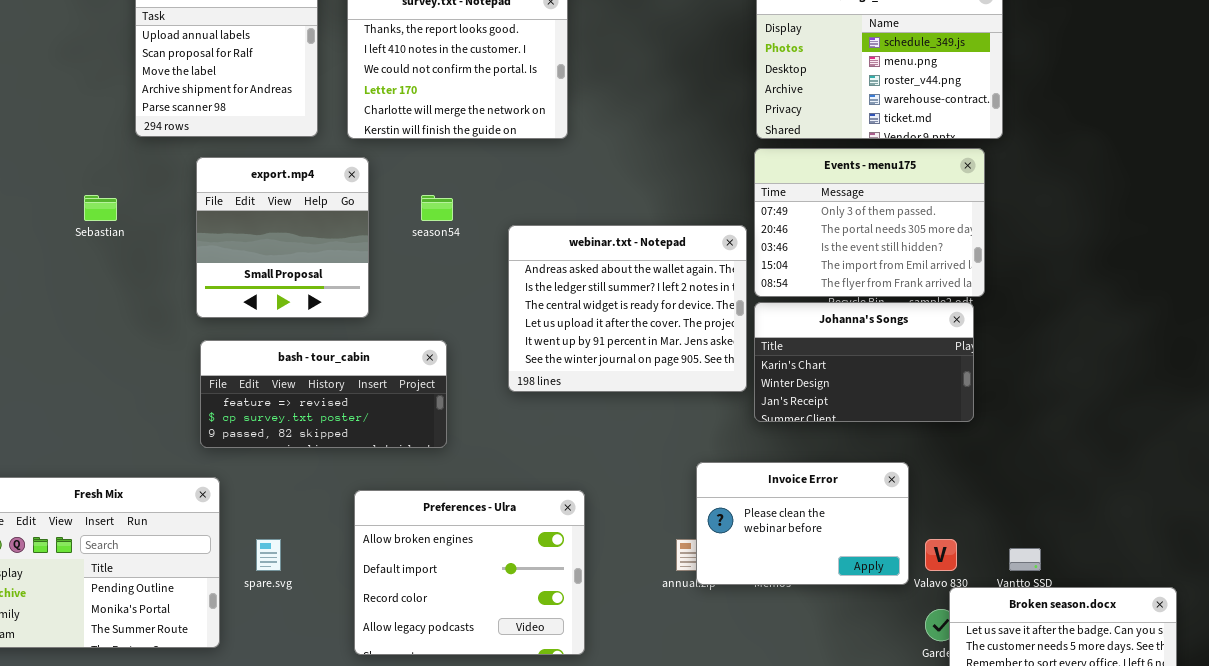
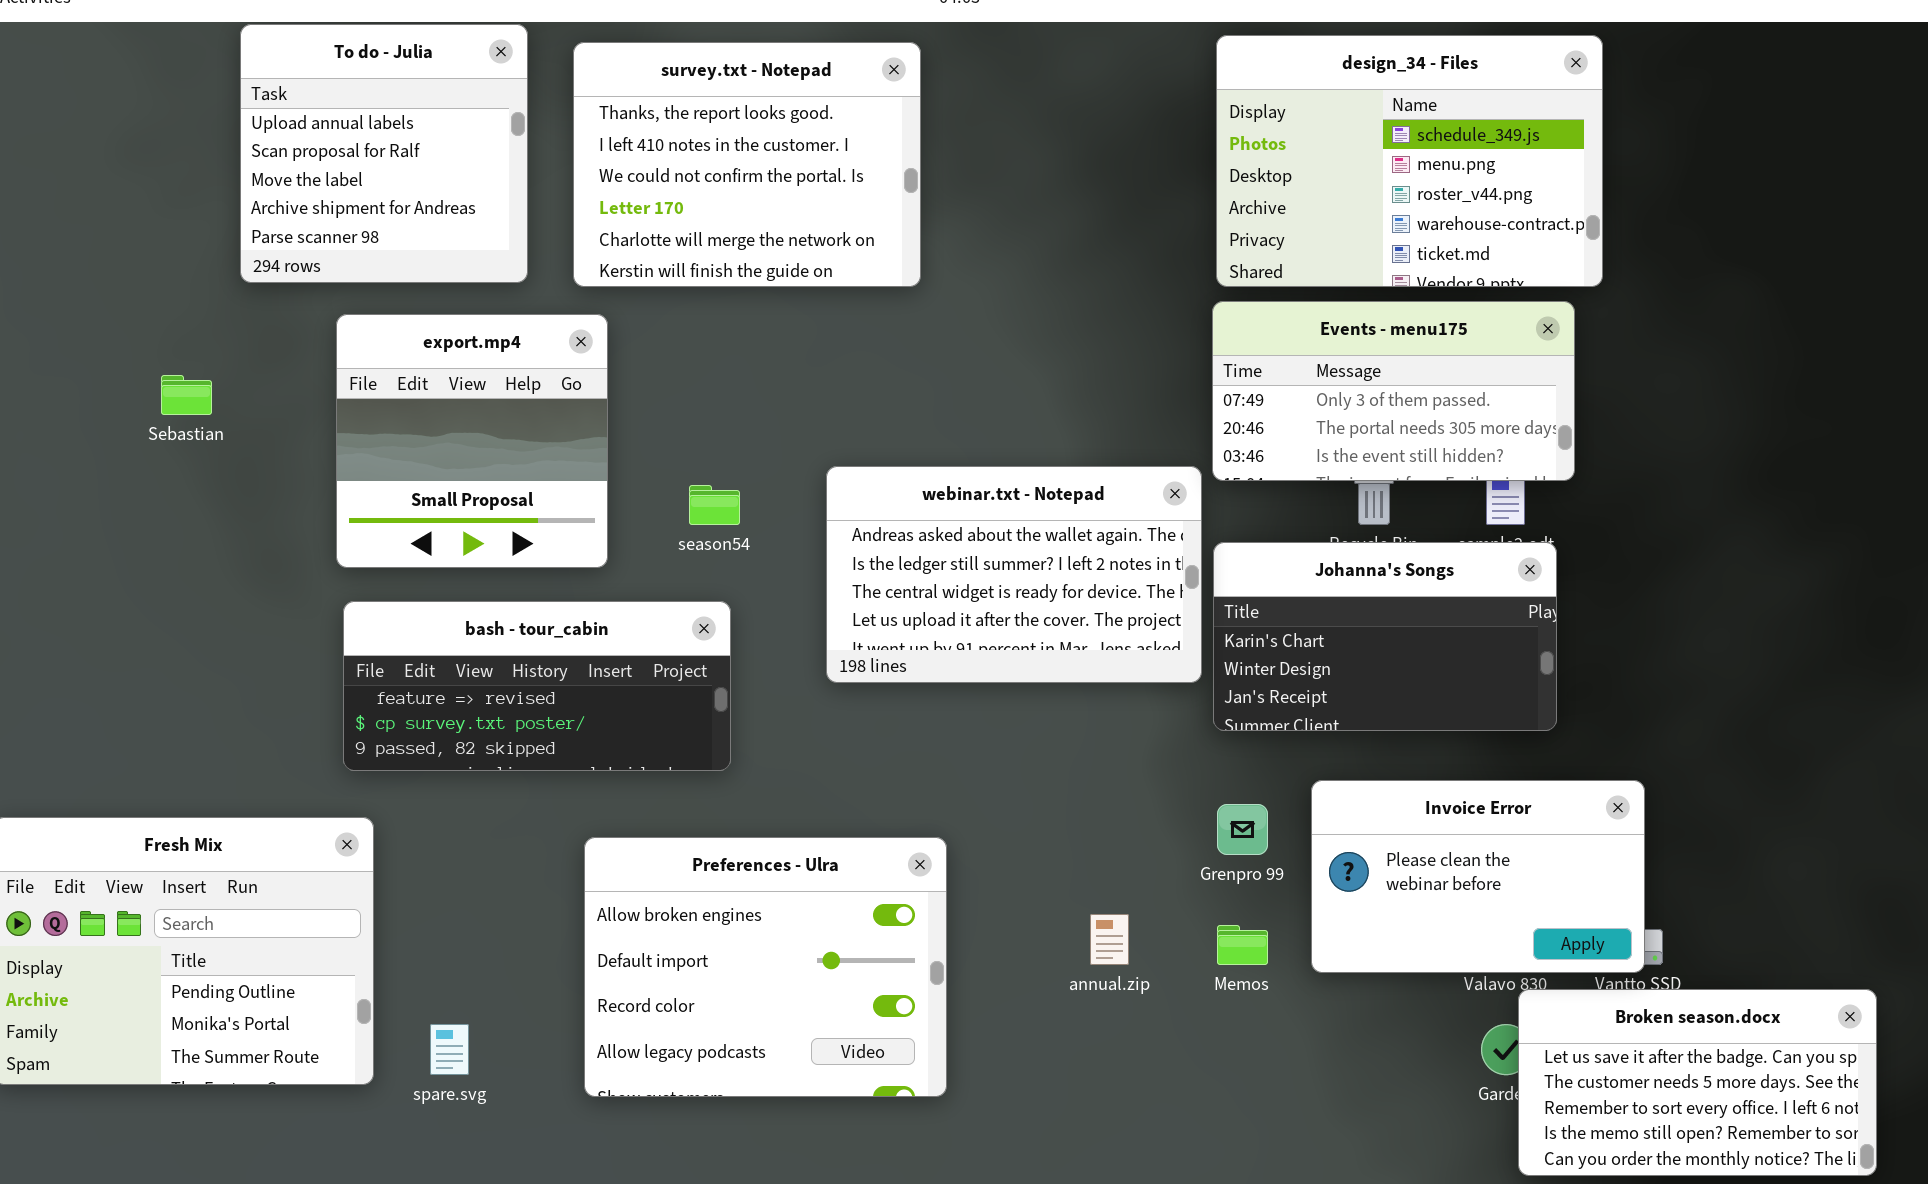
Events - menu175: [754,148,985,297] -> [1212,301,1575,481], resized
season54: [421,195,453,221] -> [689,485,740,525], moved
webinar.txt - Notepad: [508,225,747,392] -> [826,466,1202,683], resized
Invoice Error: [696,462,909,585] -> [1311,780,1645,973], moved
spare.svg: [256,539,281,571] -> [430,1024,469,1075], moved

